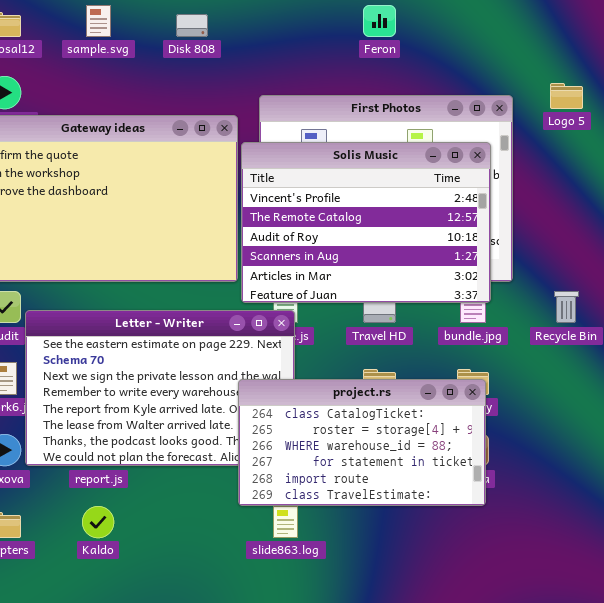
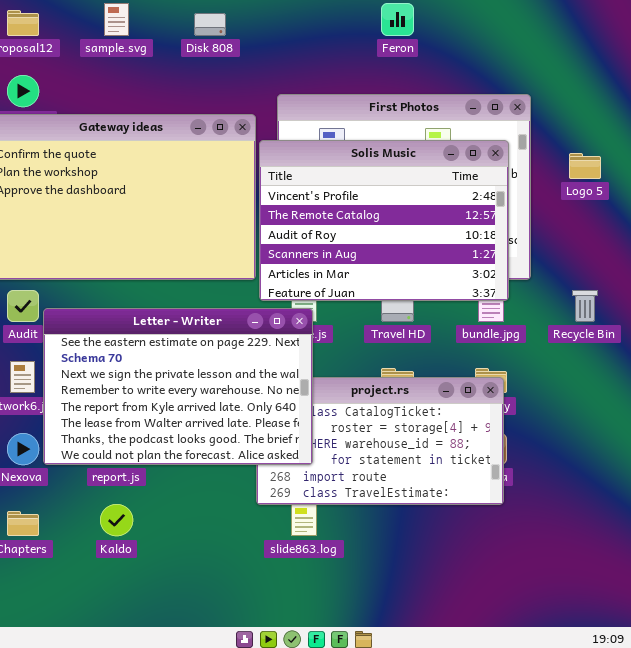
Logo 5: [550,83,583,109] -> [569,153,601,179], moved
Letter - Writer: [25,310,295,466] -> [43,308,313,465], raised

